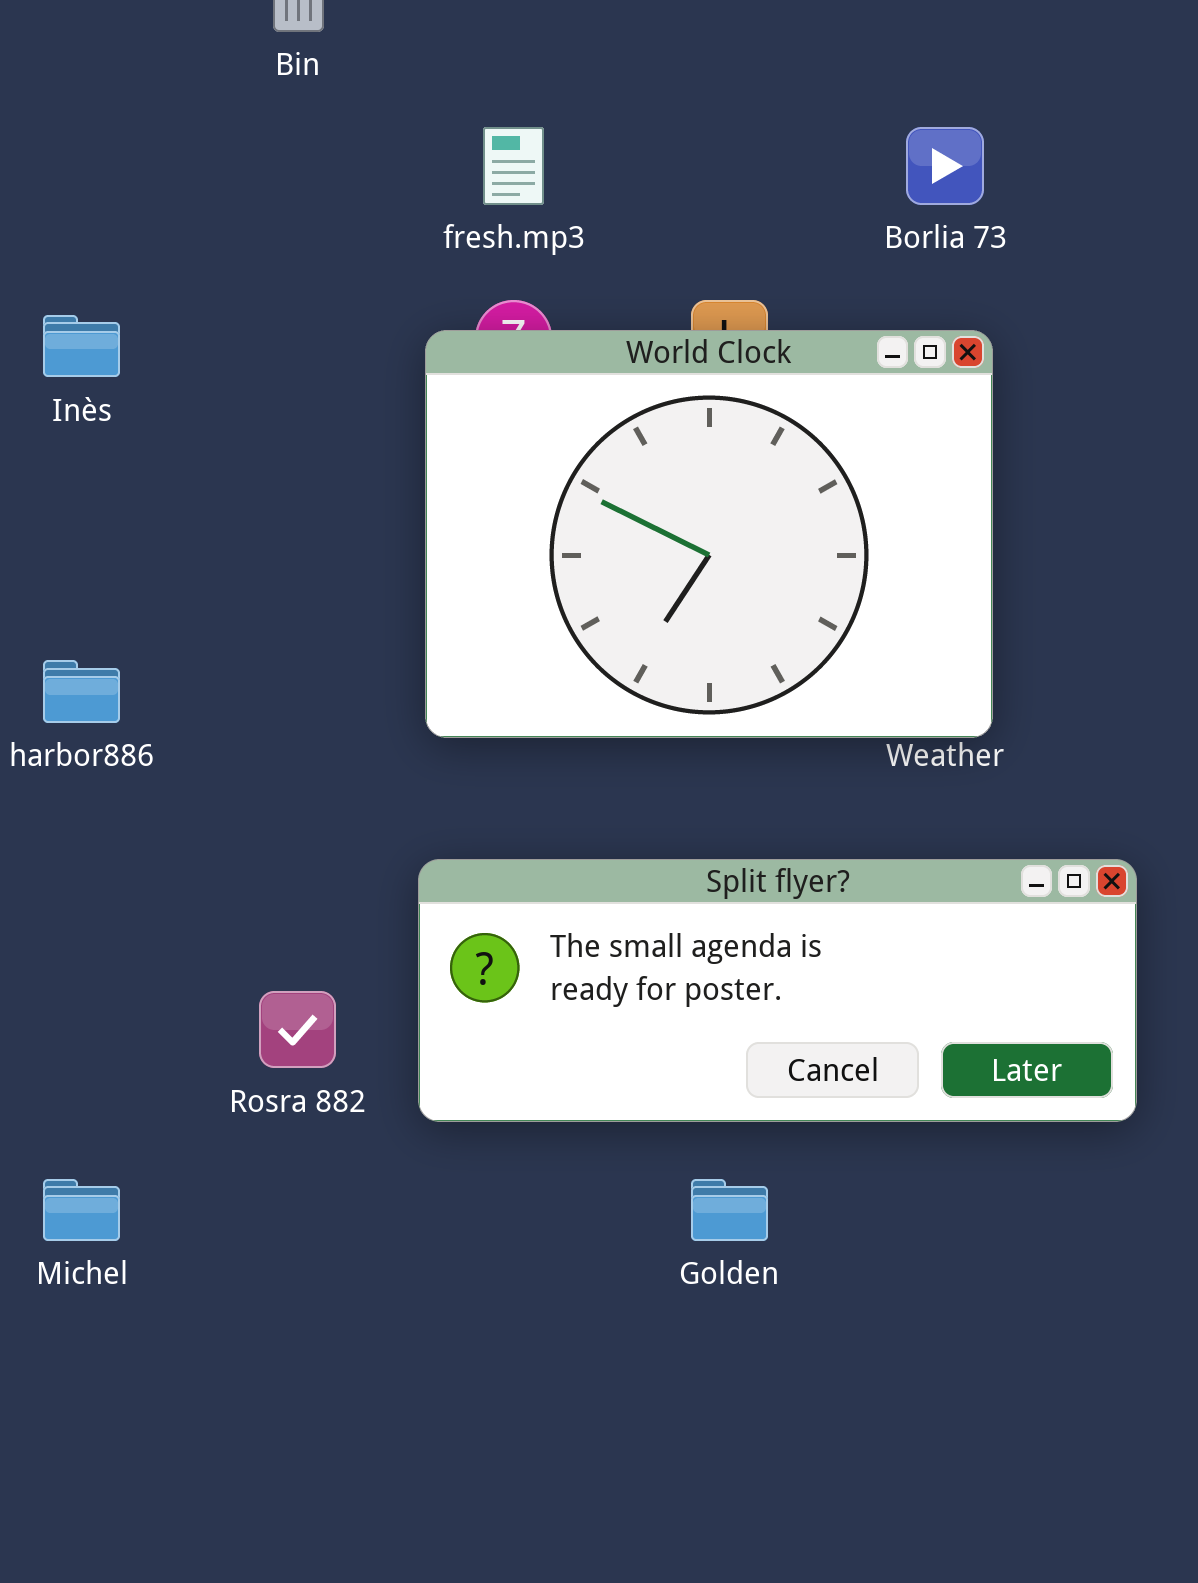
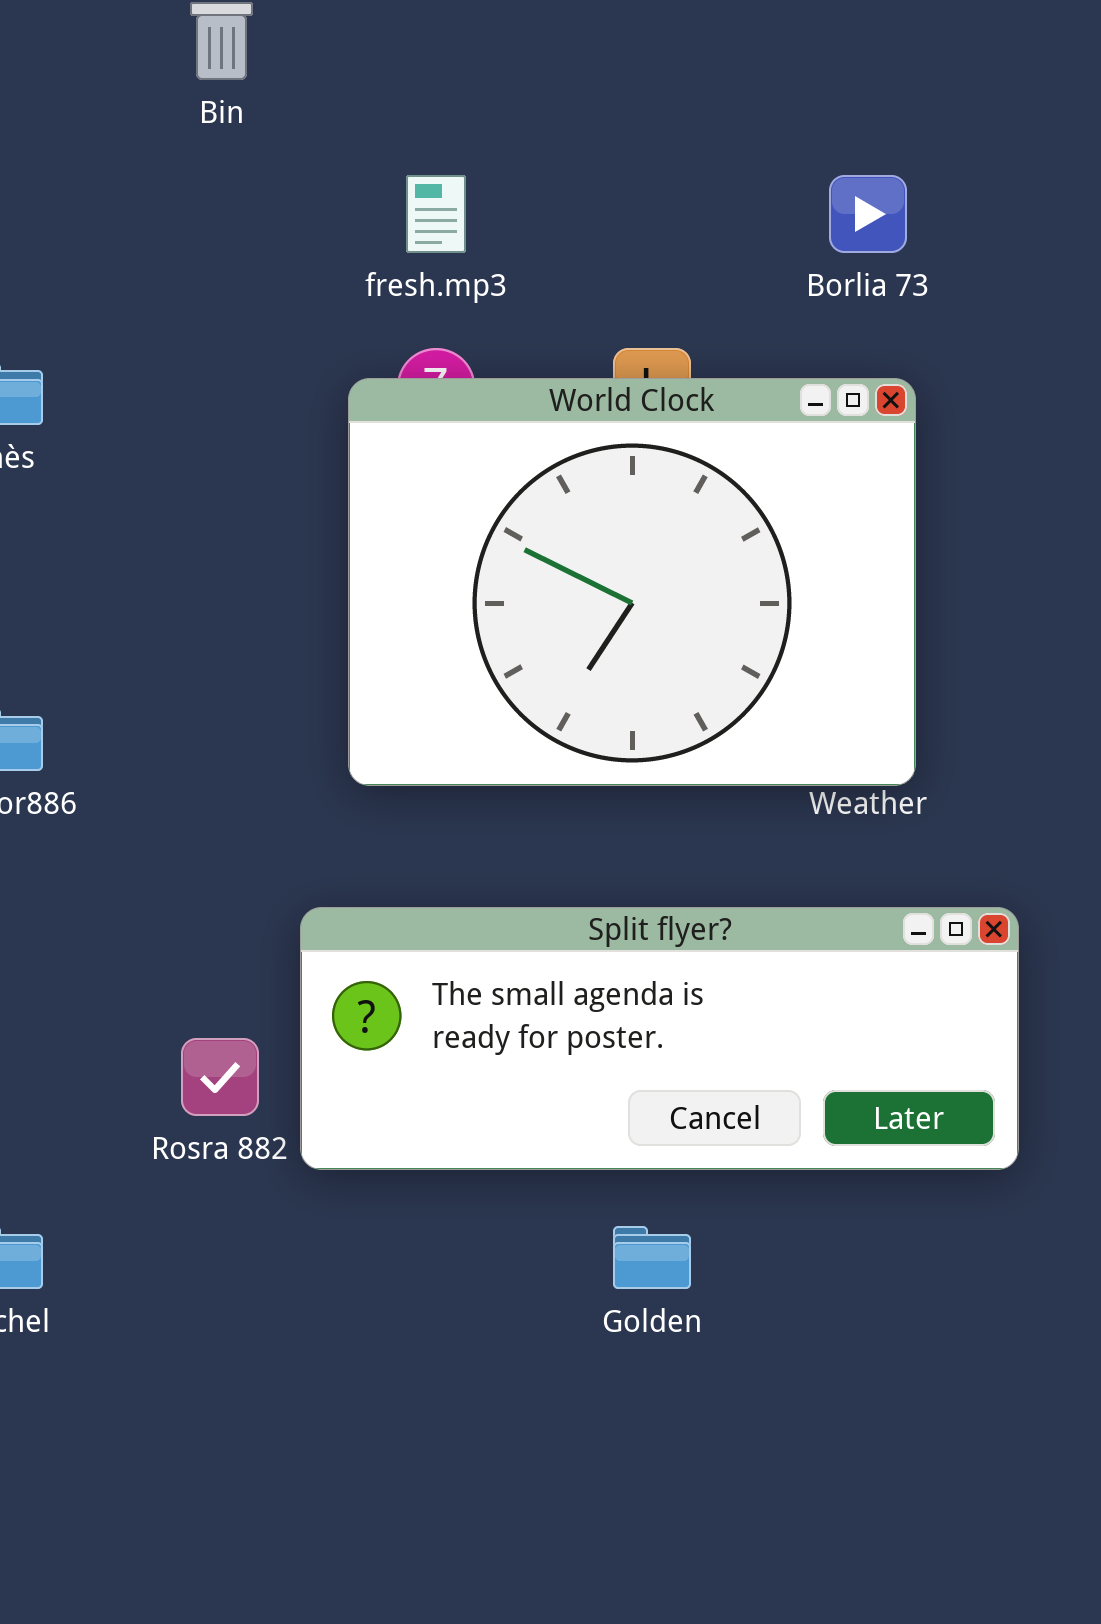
Split flyer?: [418,859,1137,1122] -> [300,907,1019,1170], moved

